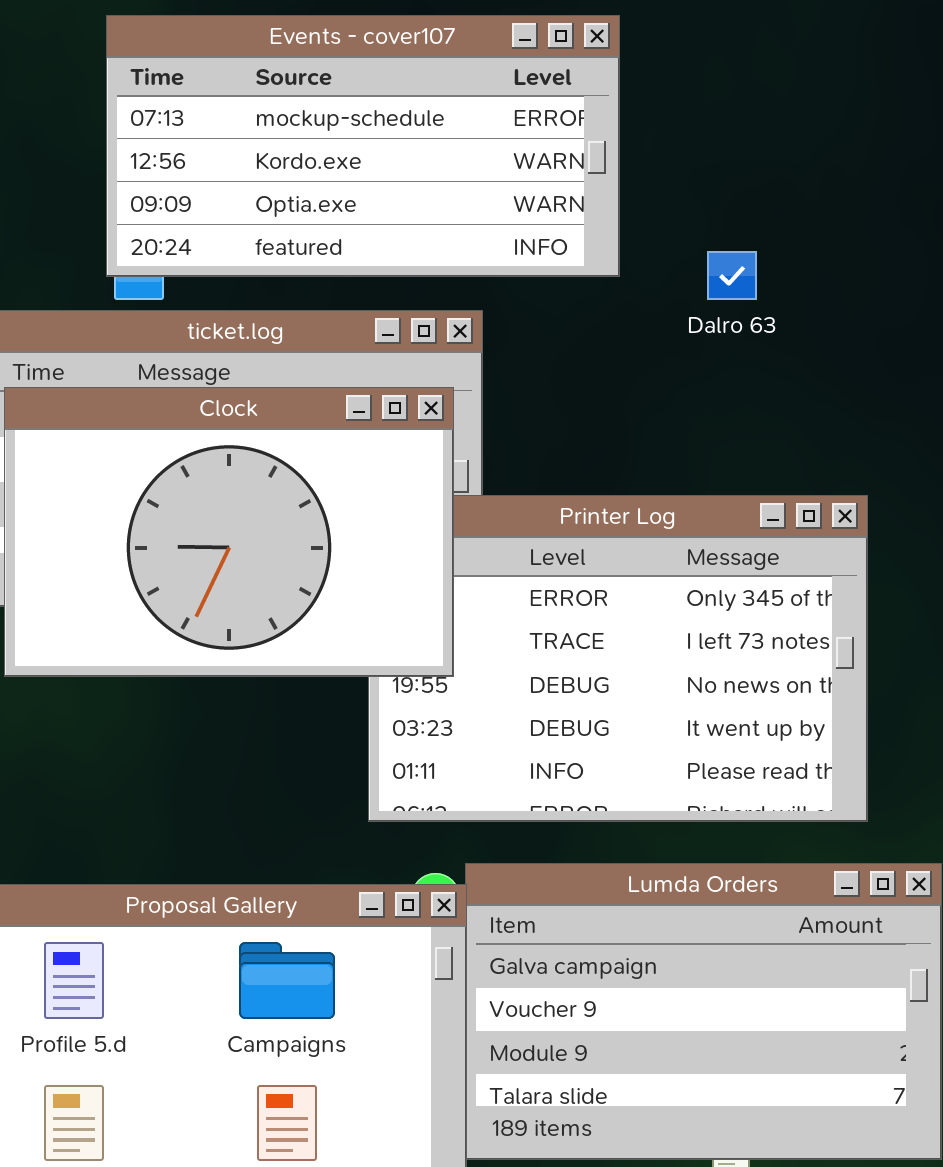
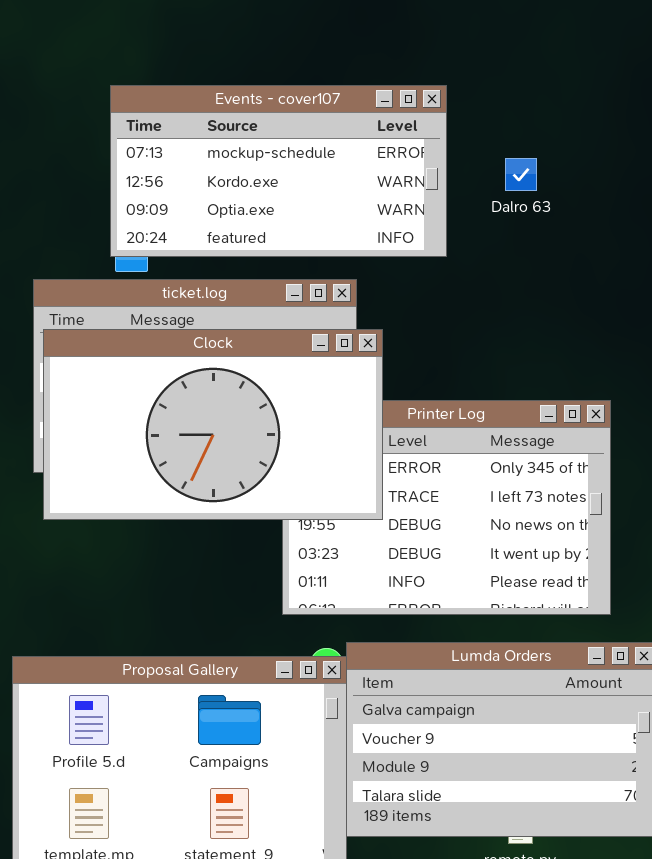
Dalro 63: [707,251,757,300] -> [505,158,537,191], moved
Clock: [4,387,454,677] -> [43,329,383,520], resized

